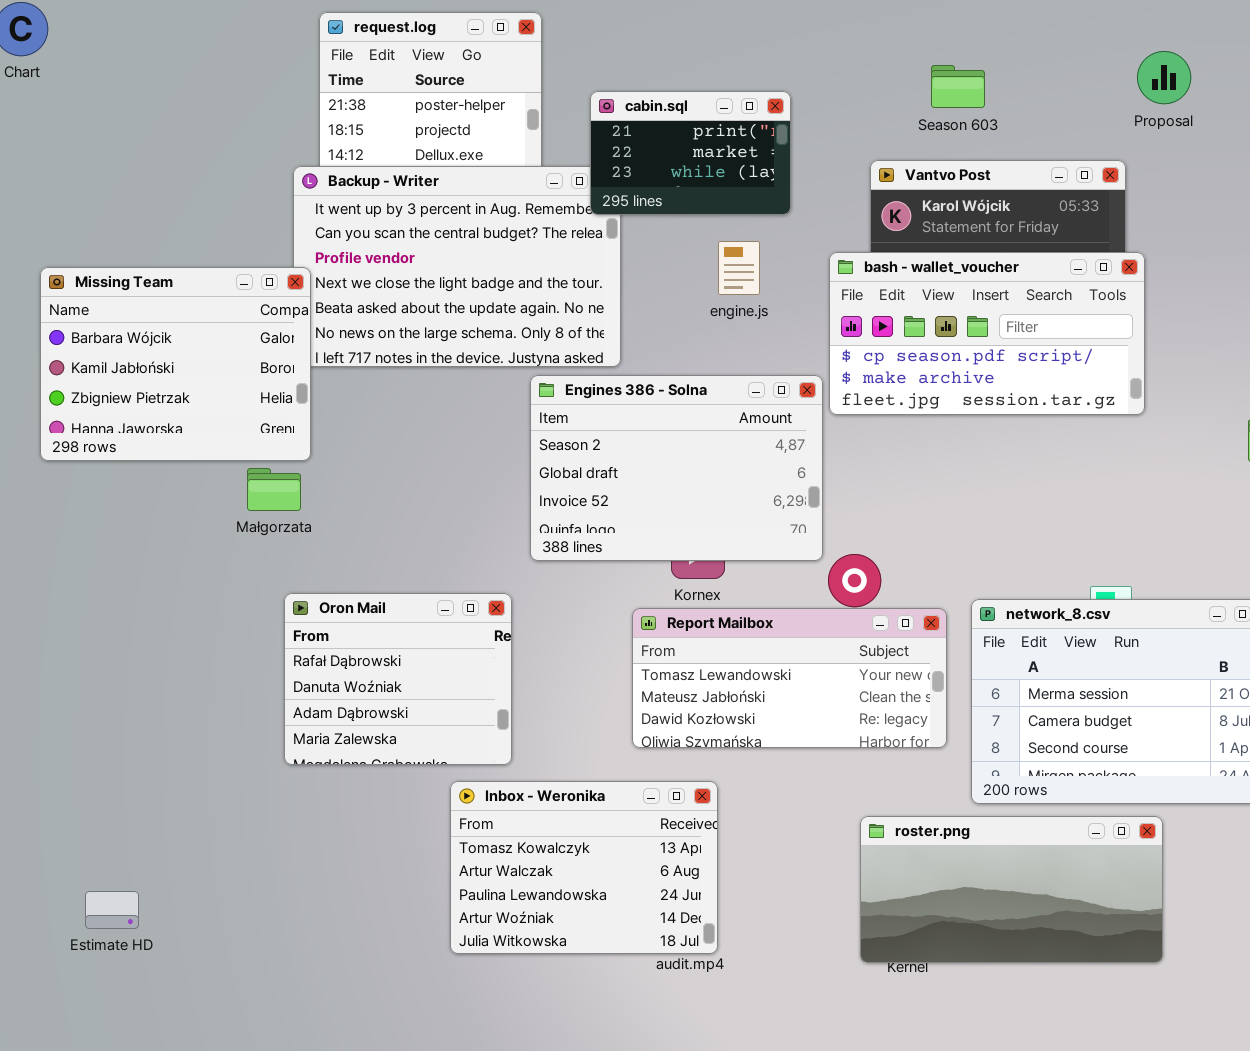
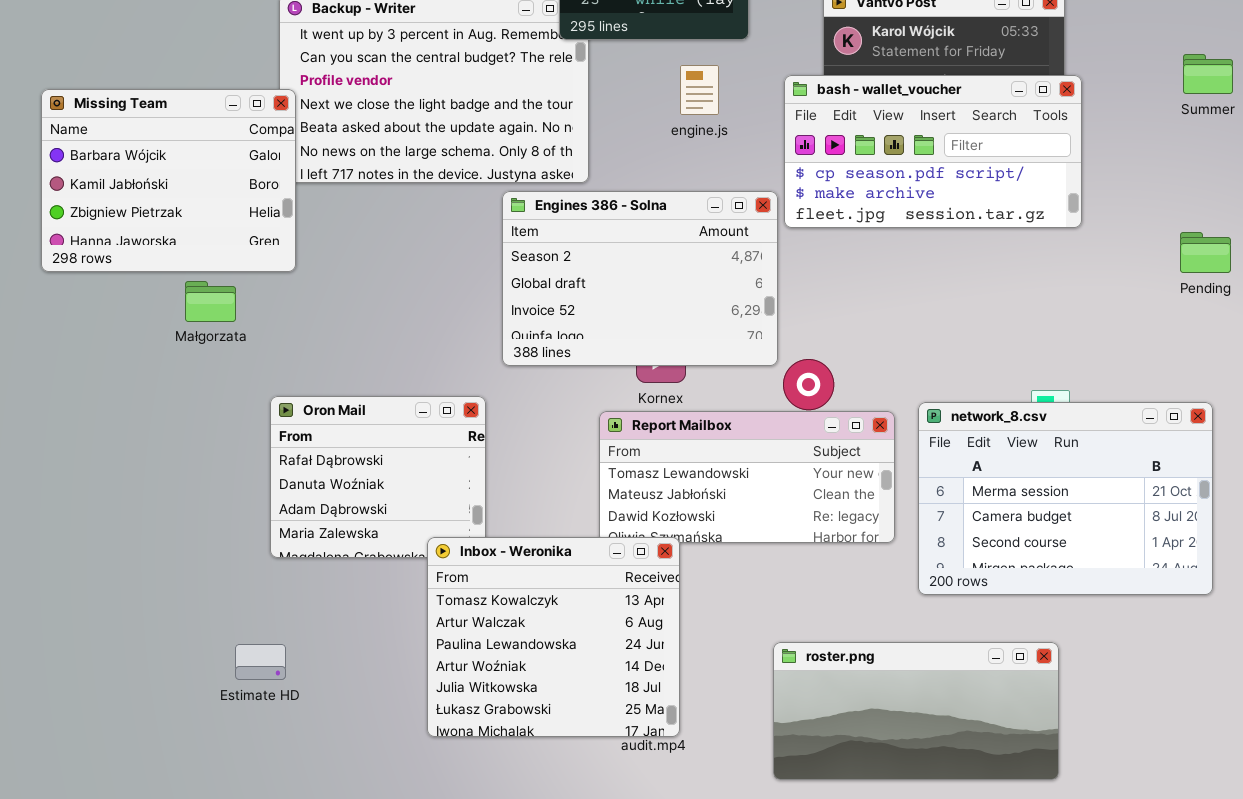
Małgorzata: [247,468,301,511] -> [185,281,236,322], moved
Inbox - Weronika: [450,781,718,954] -> [427,537,680,737], resized
roster.png: [860,816,1163,963] -> [773,642,1059,780], moved
Estimate HD: [85,891,139,929] -> [235,644,286,680], moved

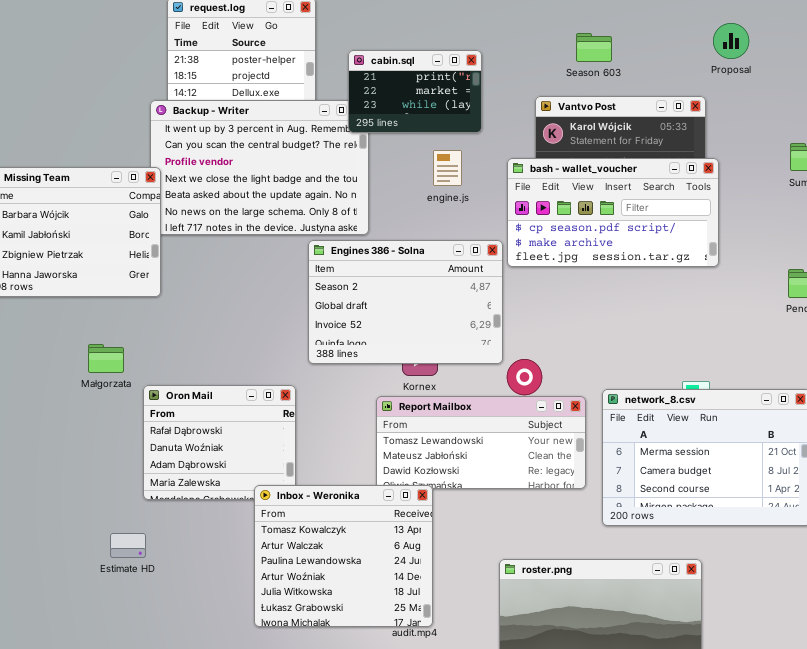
Małgorzata: [185,281,236,322] -> [88,344,124,373], moved
Estimate HD: [235,644,286,680] -> [110,533,146,558], moved

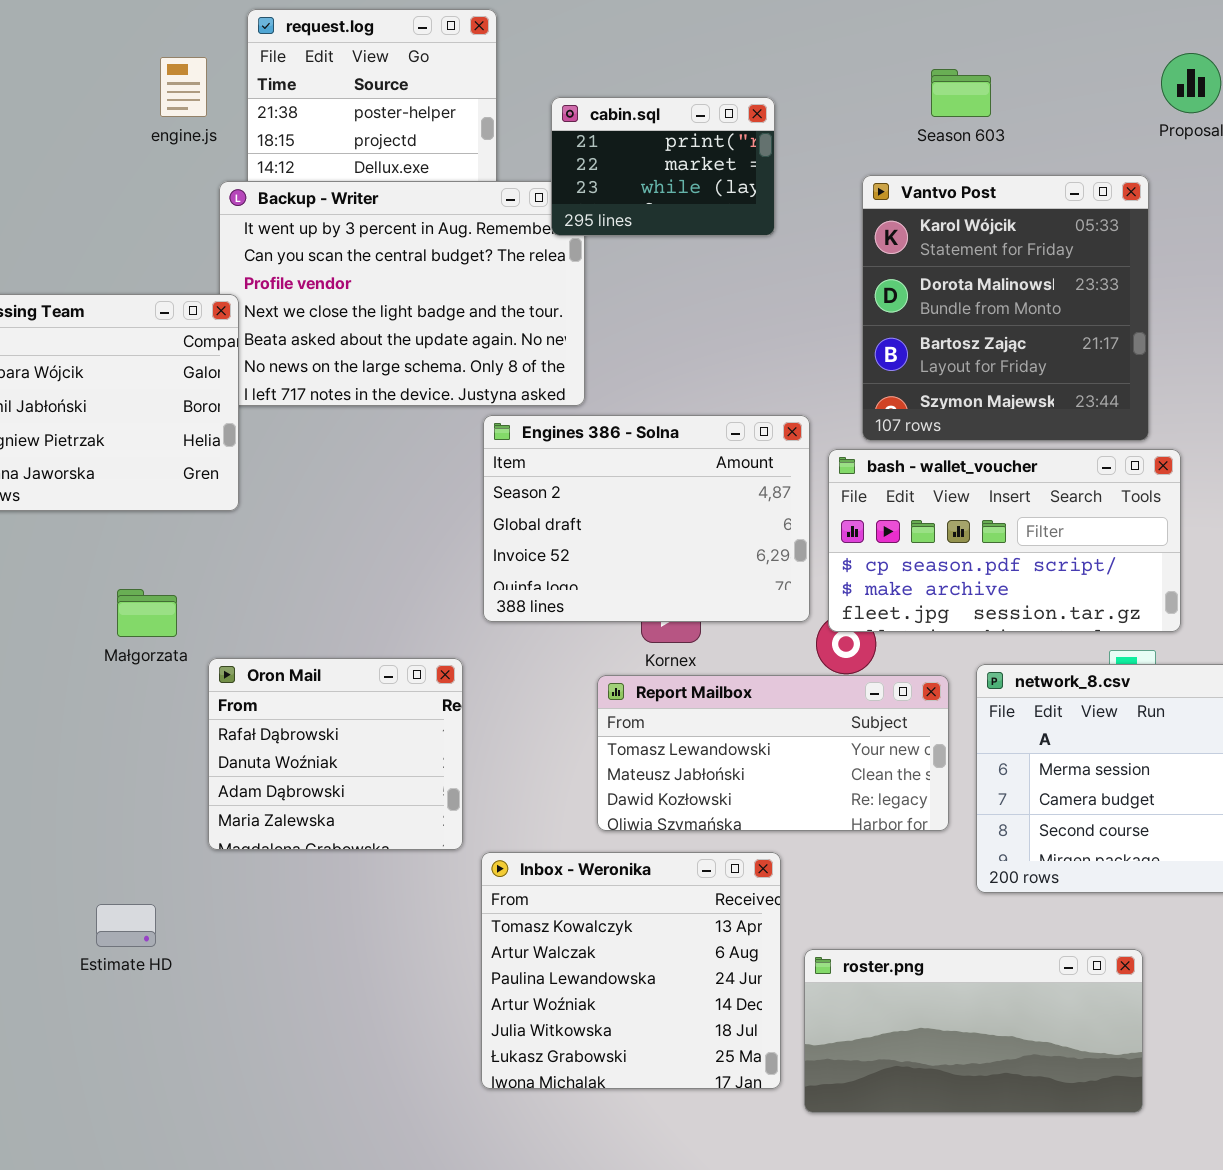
engine.js: [433,150,462,186] -> [160,57,207,117], moved
bash - wallet_voucher: [507,158,719,267] -> [828,449,1181,632], moved
Inbox - Weronika: [254,485,433,627] -> [481,852,781,1089], moved
Estimate HD: [110,533,146,558] -> [96,904,156,947], moved

